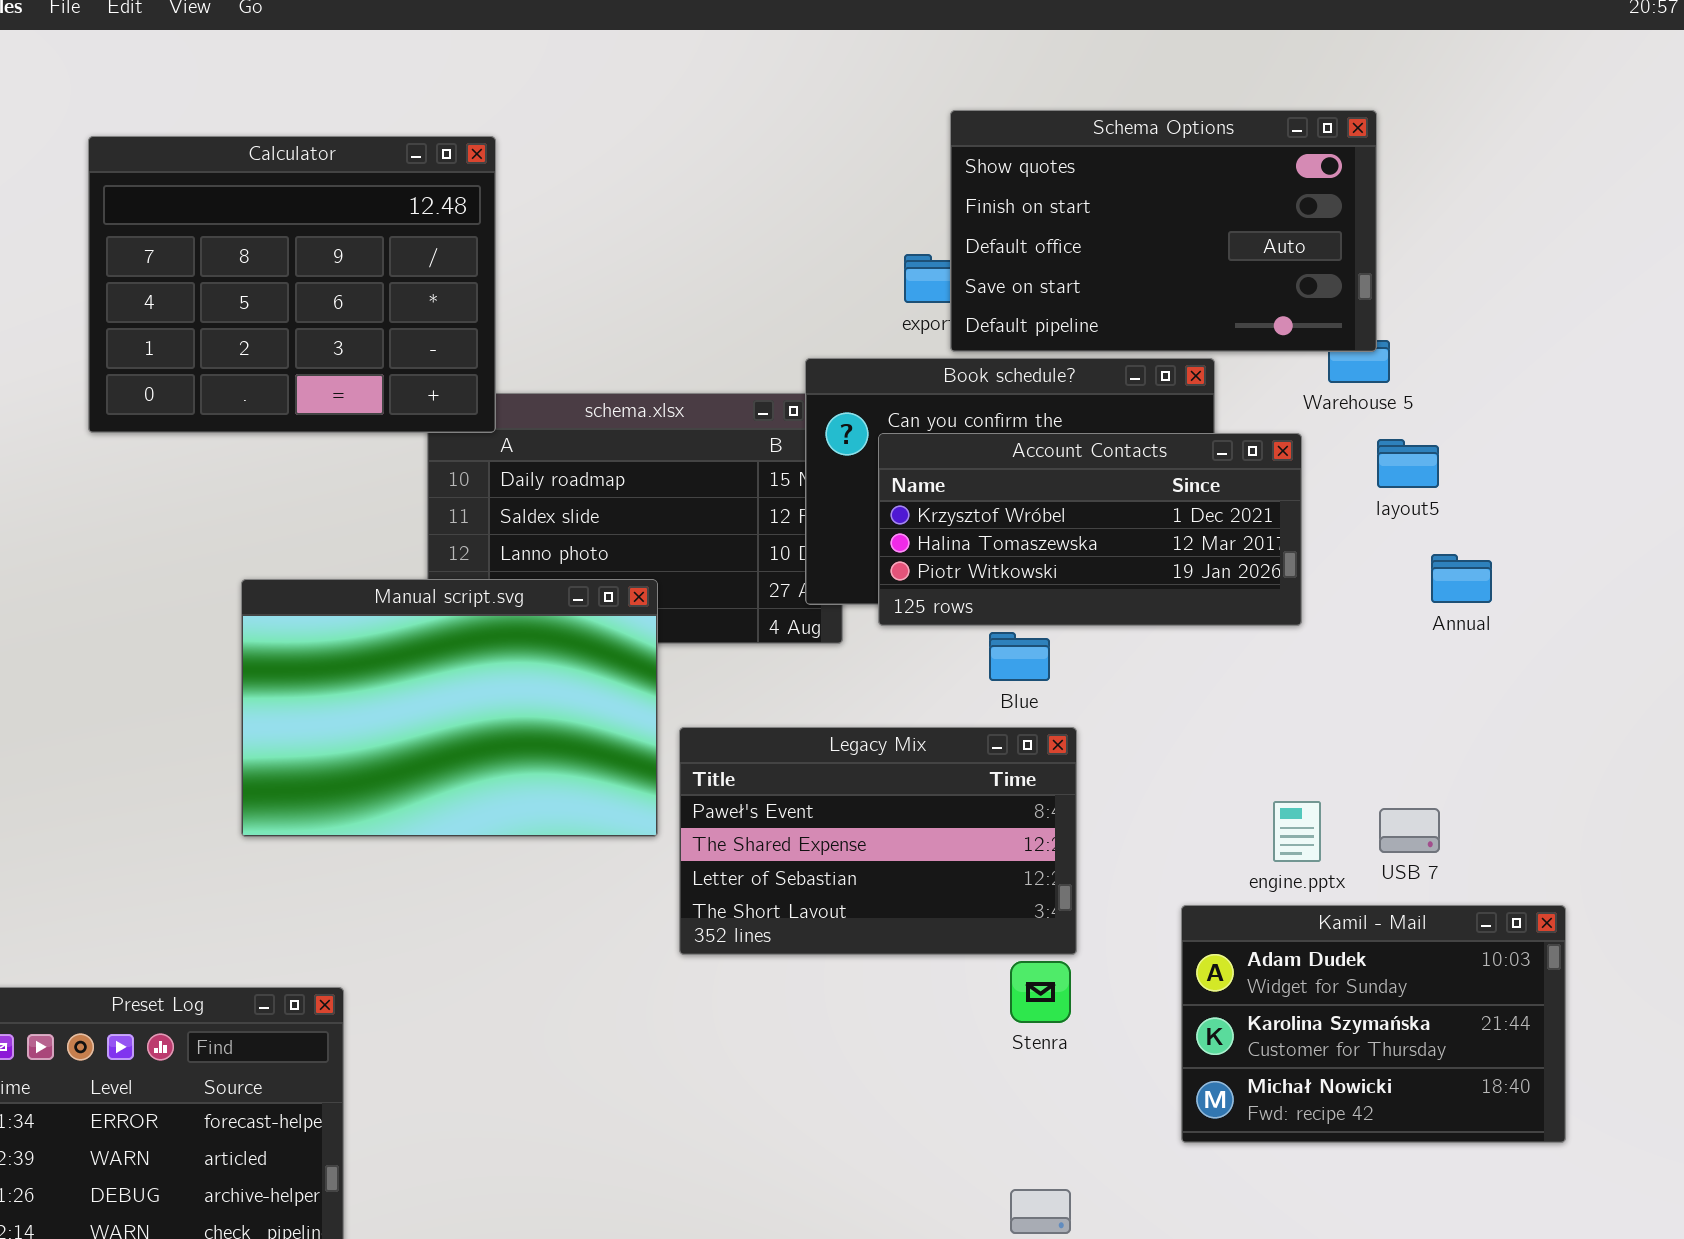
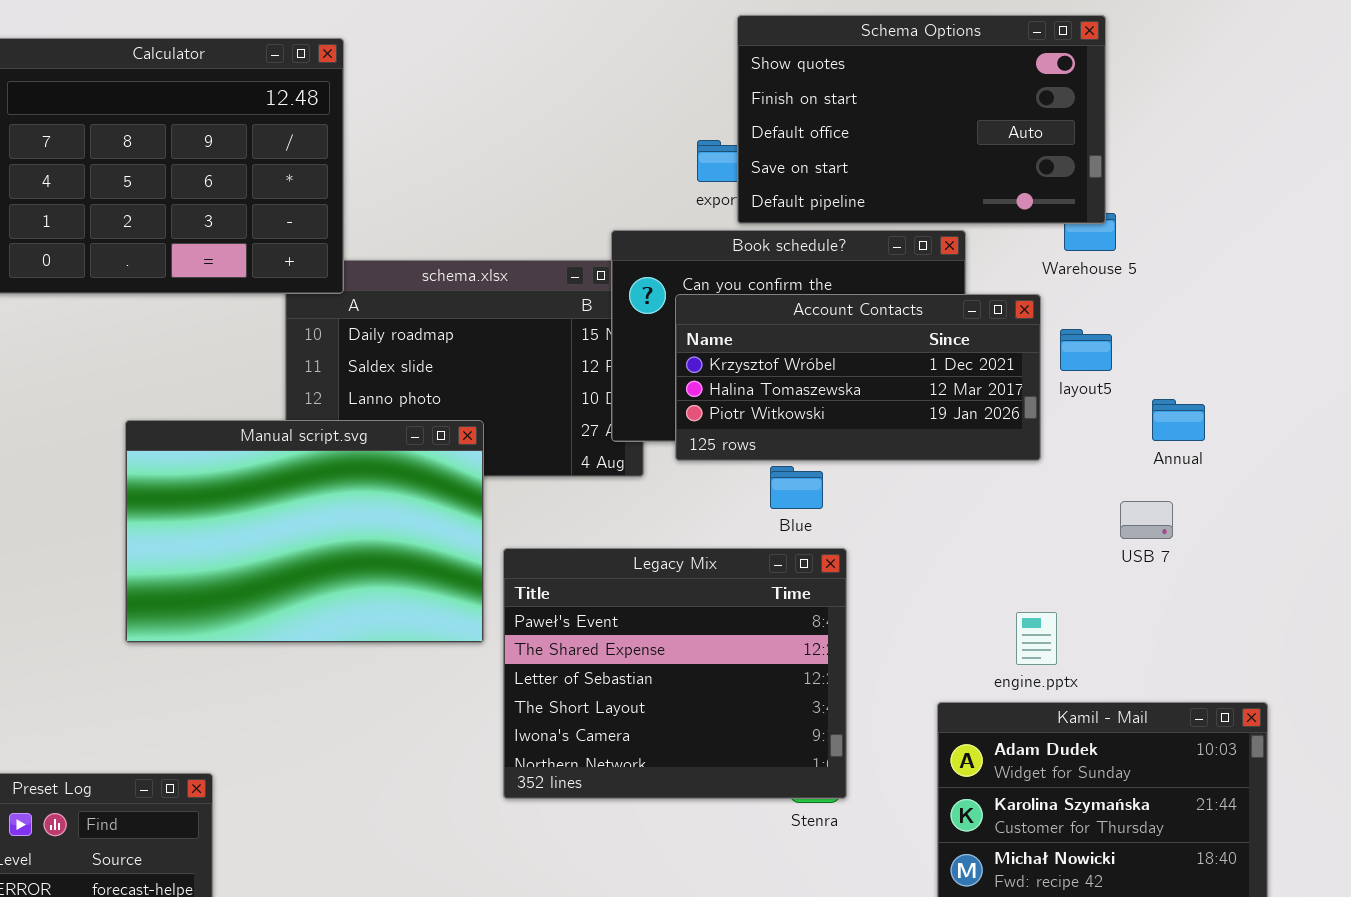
layout5: [1377,439,1439,488] -> [1060,329,1112,371], moved
Legacy Mix: [679,727,1077,955] -> [503,548,847,799], resized
USB 7: [1379,808,1440,853] -> [1120,501,1173,539], moved

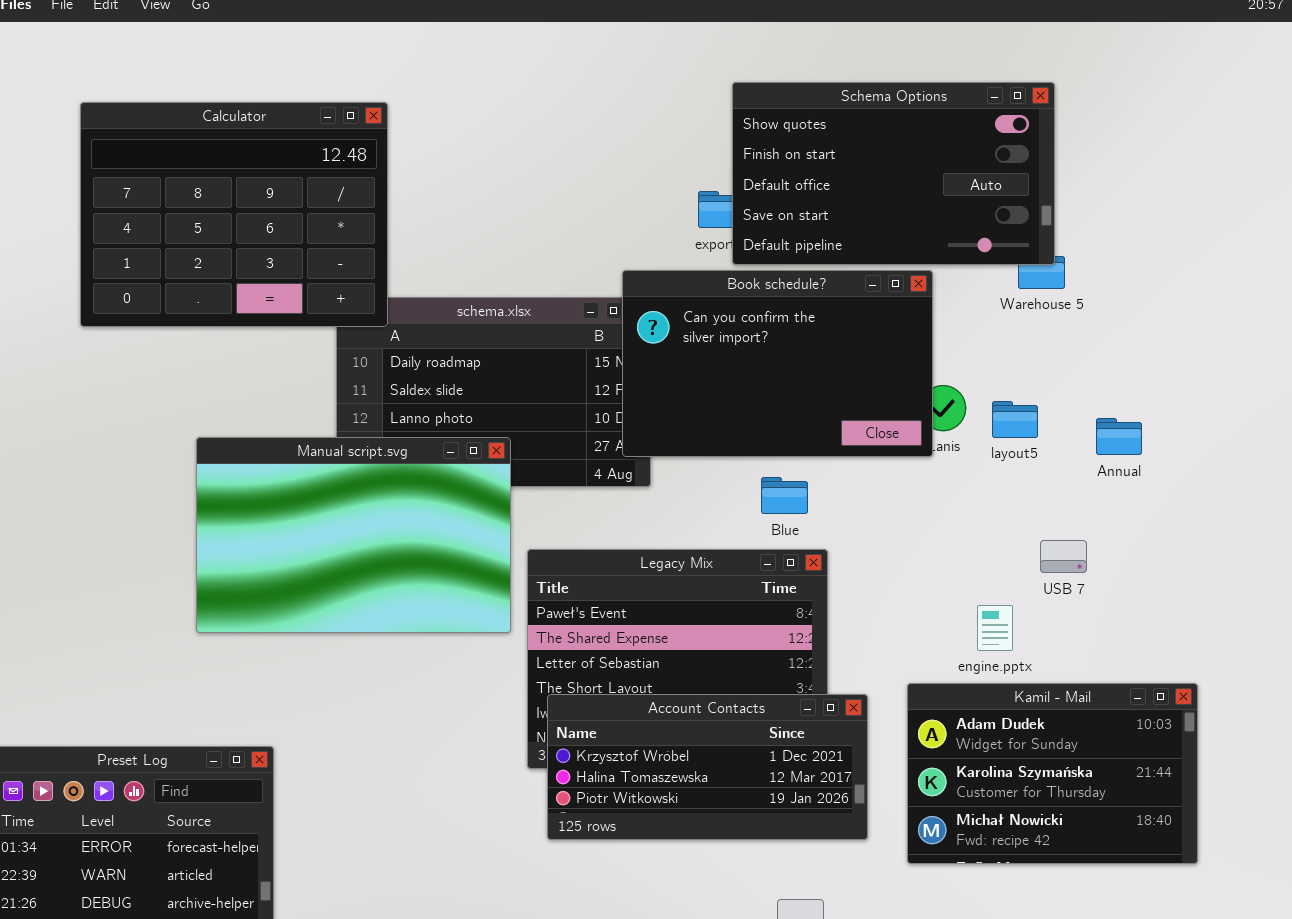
Account Contacts: [675,294,1041,461] -> [547,694,868,840], moved
layout5: [1060,329,1112,371] -> [992,401,1038,438], moved
USB 7: [1120,501,1173,539] -> [1040,540,1087,573], moved

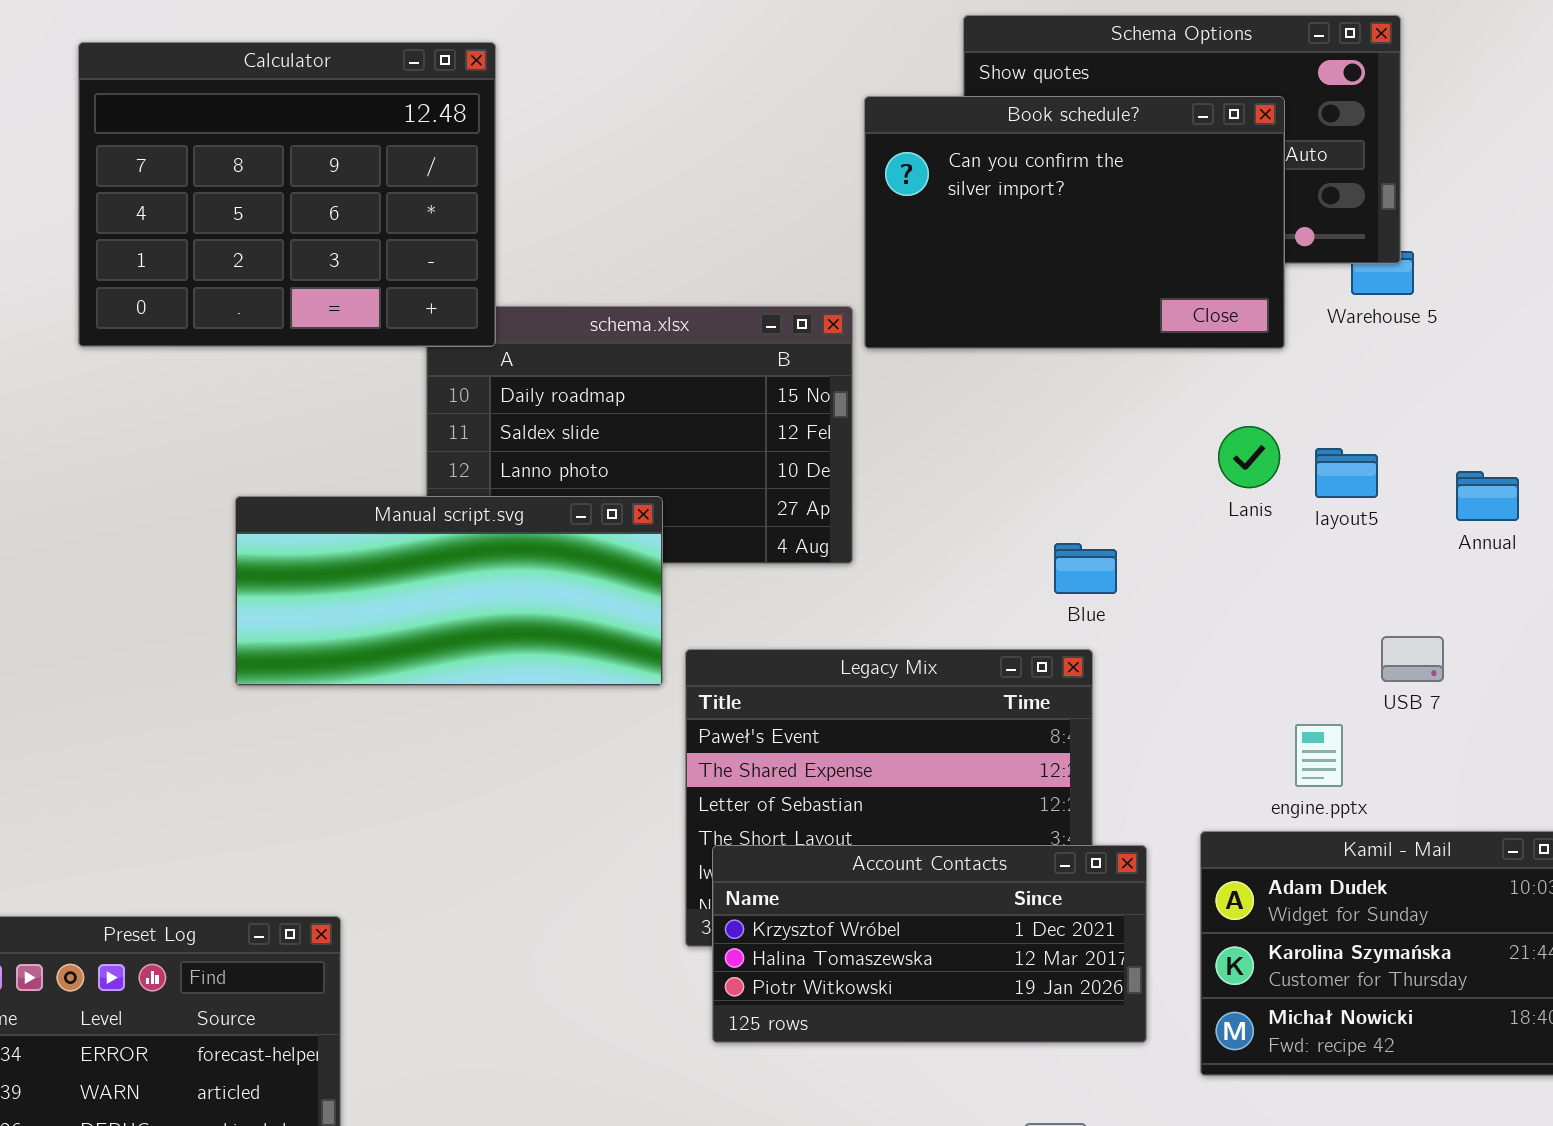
Book schedule?: [622,270,933,457] -> [864,96,1285,349], moved
Manual script.svg: [196,437,511,633] -> [235,496,663,686], resized
Blue: [761,477,808,514] -> [1054,543,1117,594], moved

